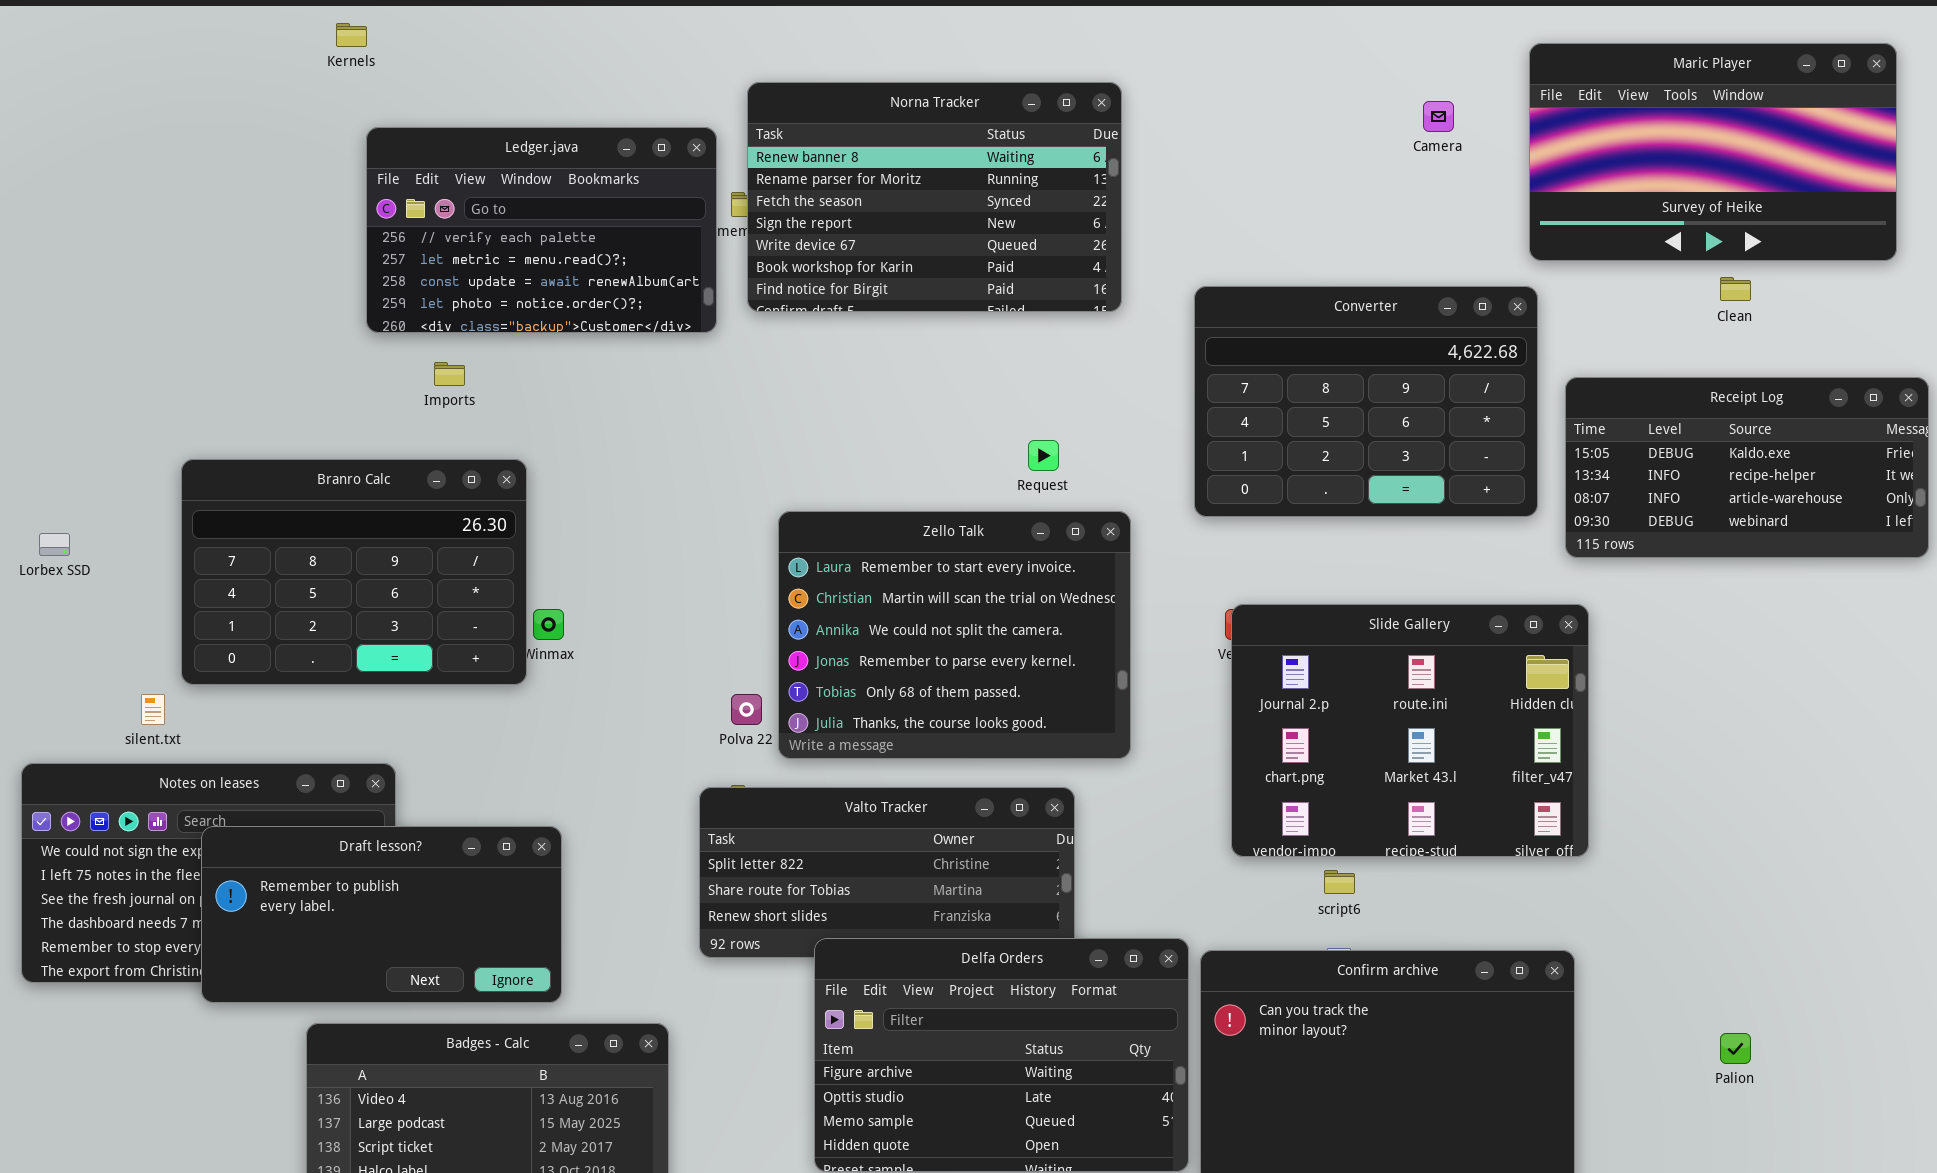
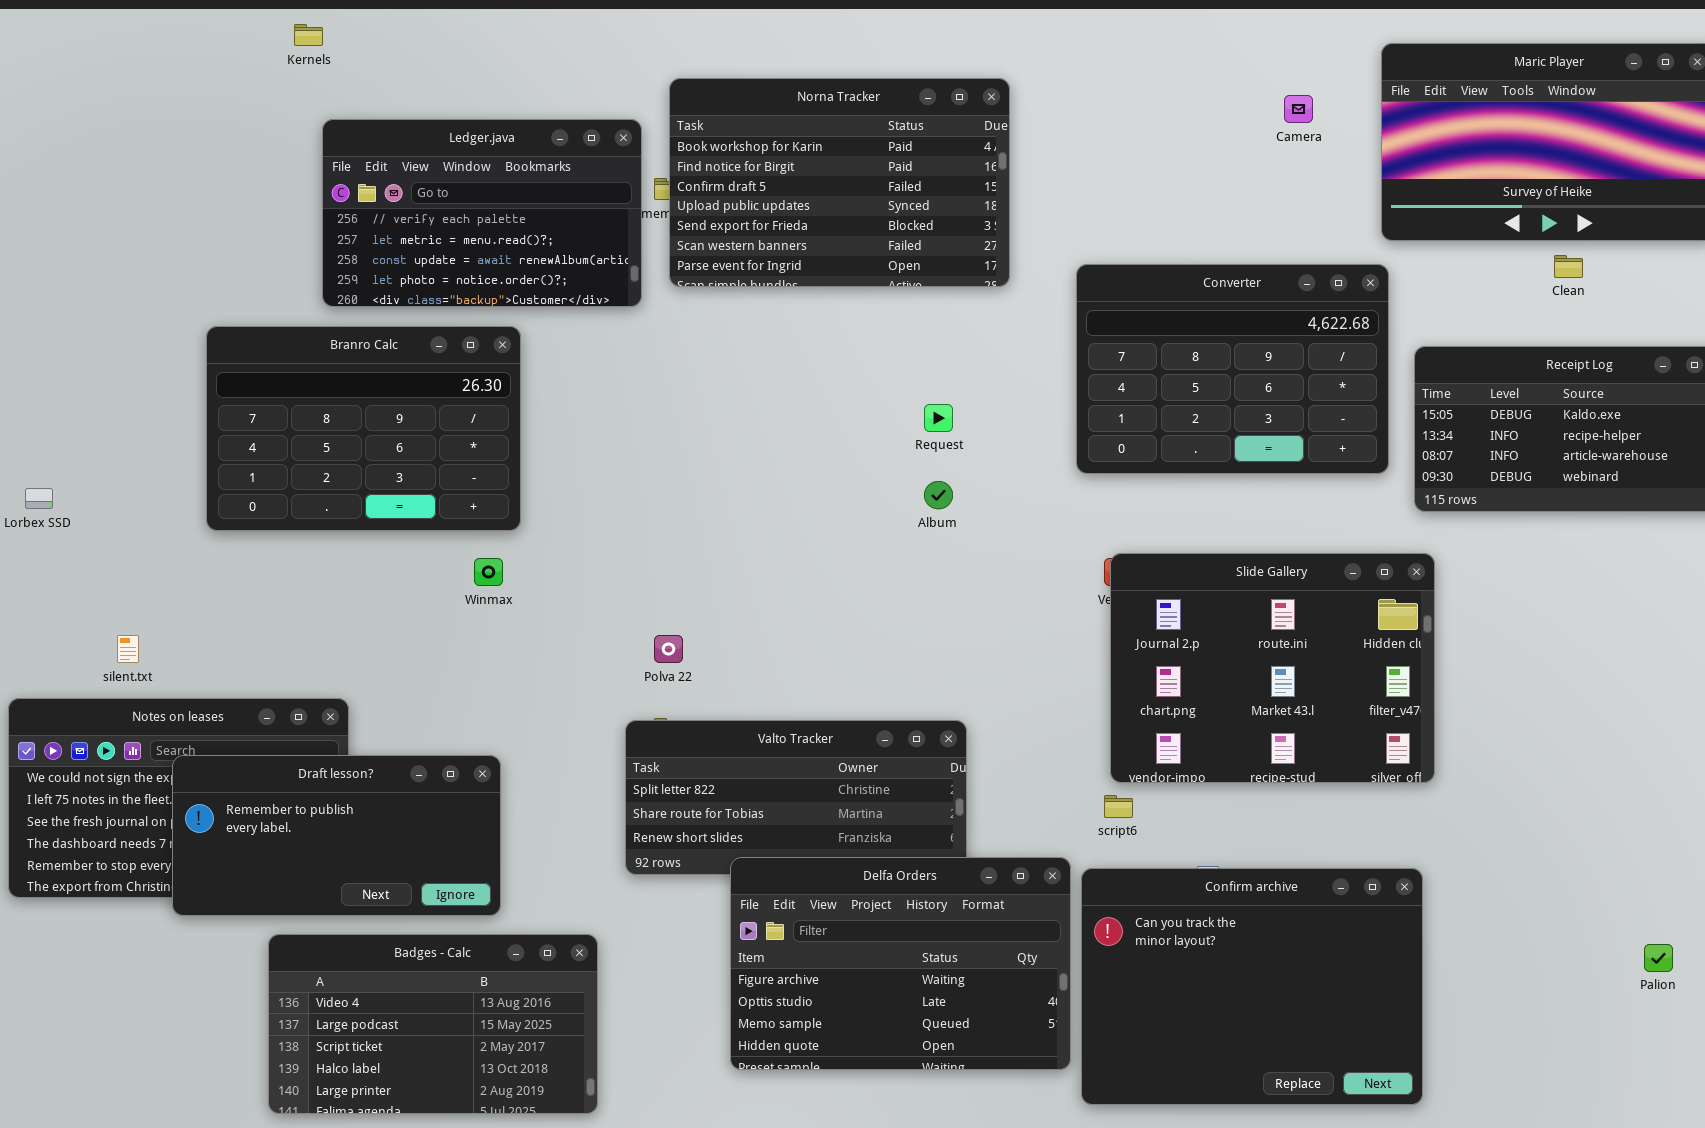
Norna Tracker: [747,82,1122,312] -> [669,78,1010,287], scrolled down 5 rows
Branro Calc: [181,459,527,685] -> [206,326,521,531], moved
Zello Talk: [778,511,1131,759] -> none, closed
script6: [1324,870,1355,894] -> [1104,795,1133,818], moved
Palion: [1720,1033,1751,1064] -> [1644,944,1673,972], moved

